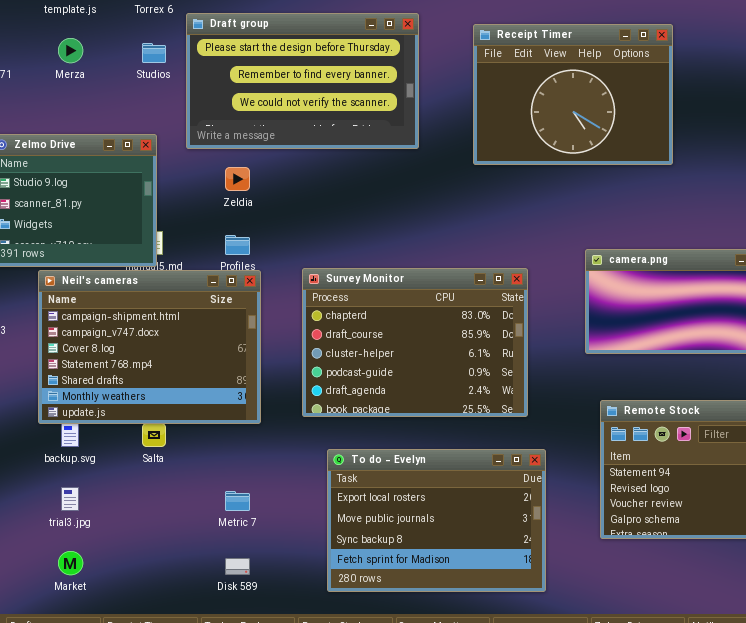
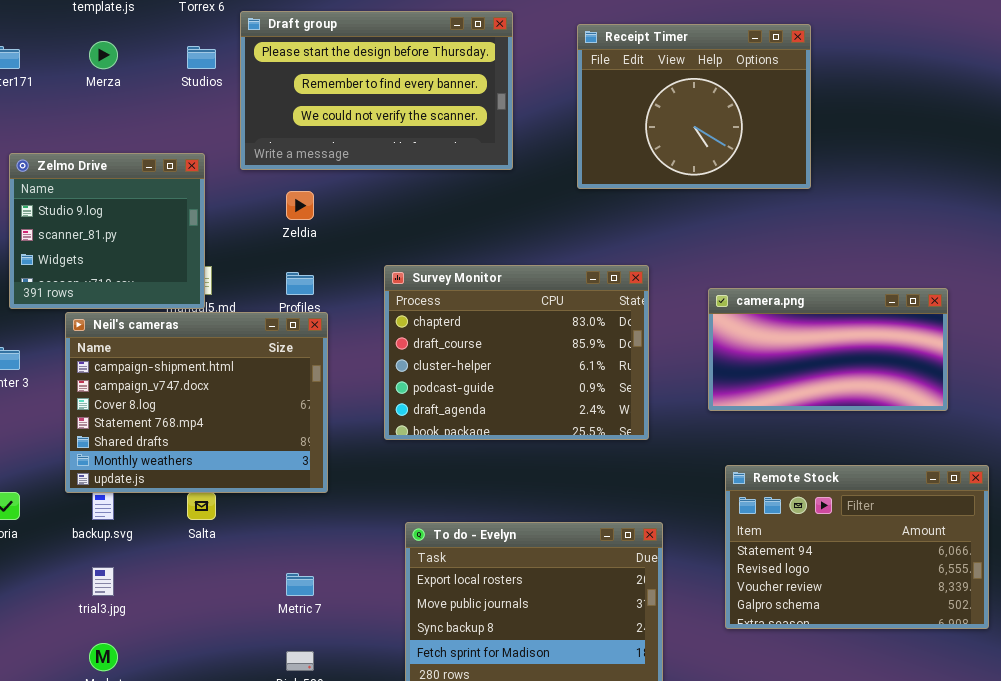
Survey Monitor: [302,268,528,417] -> [384,265,649,440], moved

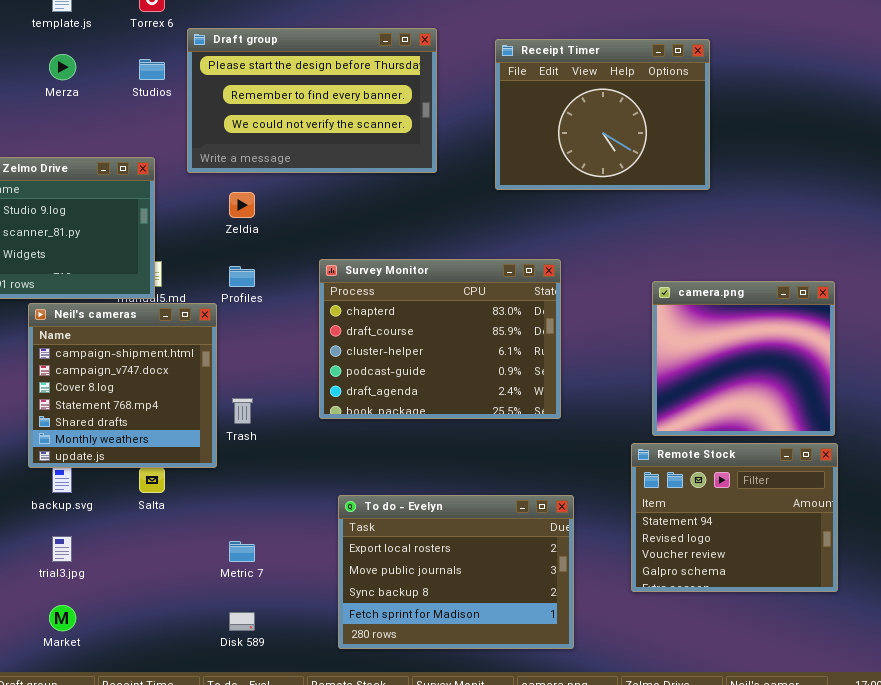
camera.png: [708,288,948,411] -> [652,281,835,436], resized
Neil's cameras: [65,312,328,493] -> [28,303,217,468], resized
Remote Stock: [725,465,989,629] -> [631,443,838,592], resized

